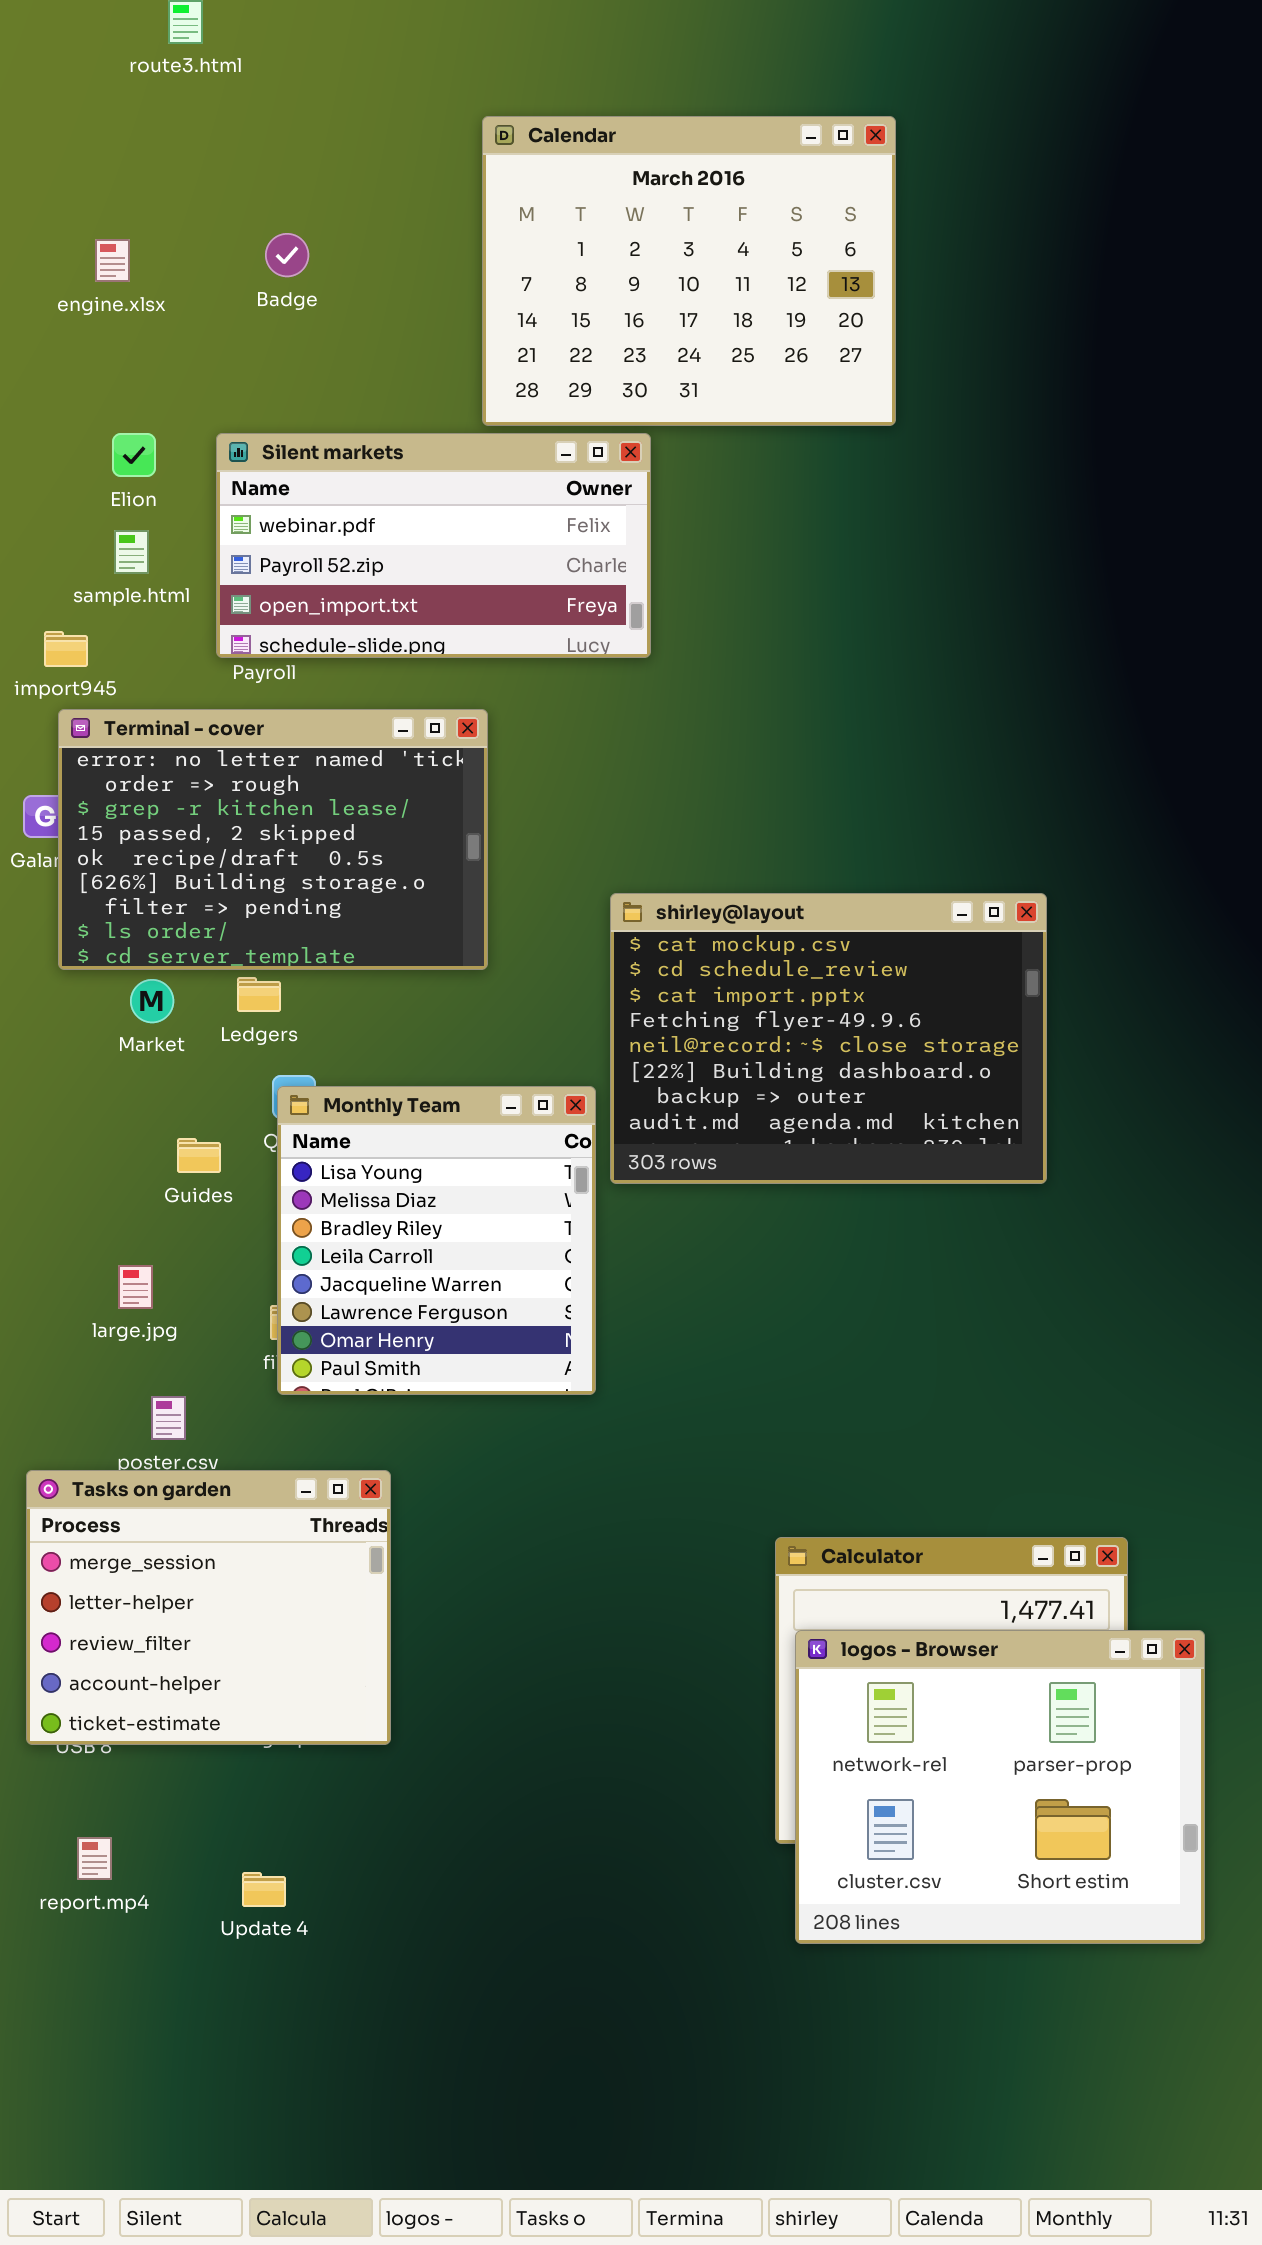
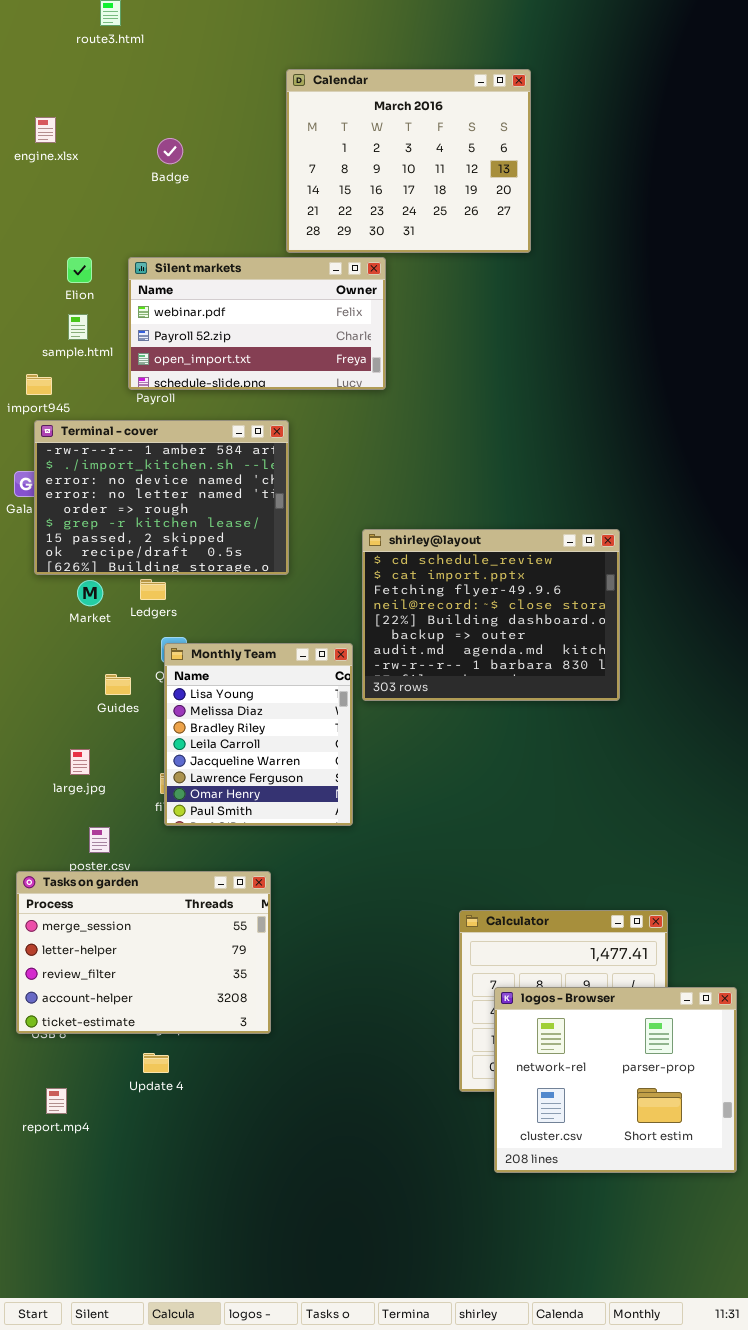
engine.xlsx: [95,239,130,282] -> [35,117,56,143], moved
Terminal - cover: [58,709,488,970] -> [34,420,289,575], scrolled up 3 rows
shirley@layout: [610,893,1047,1184] -> [362,529,620,701], scrolled down 1 row
Tasks on garden: [26,1470,391,1745] -> [16,871,271,1034], resized
logos - Browser: [795,1630,1205,1944] -> [494,987,737,1173], moved
Update 4: [242,1872,286,1907] -> [143,1053,169,1073], moved

